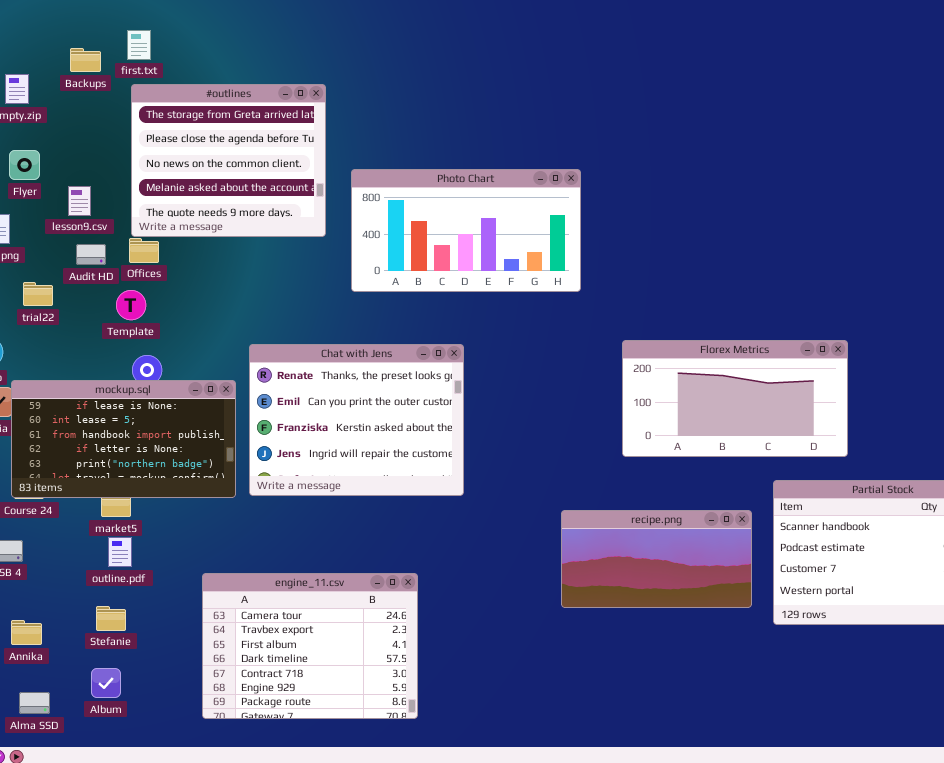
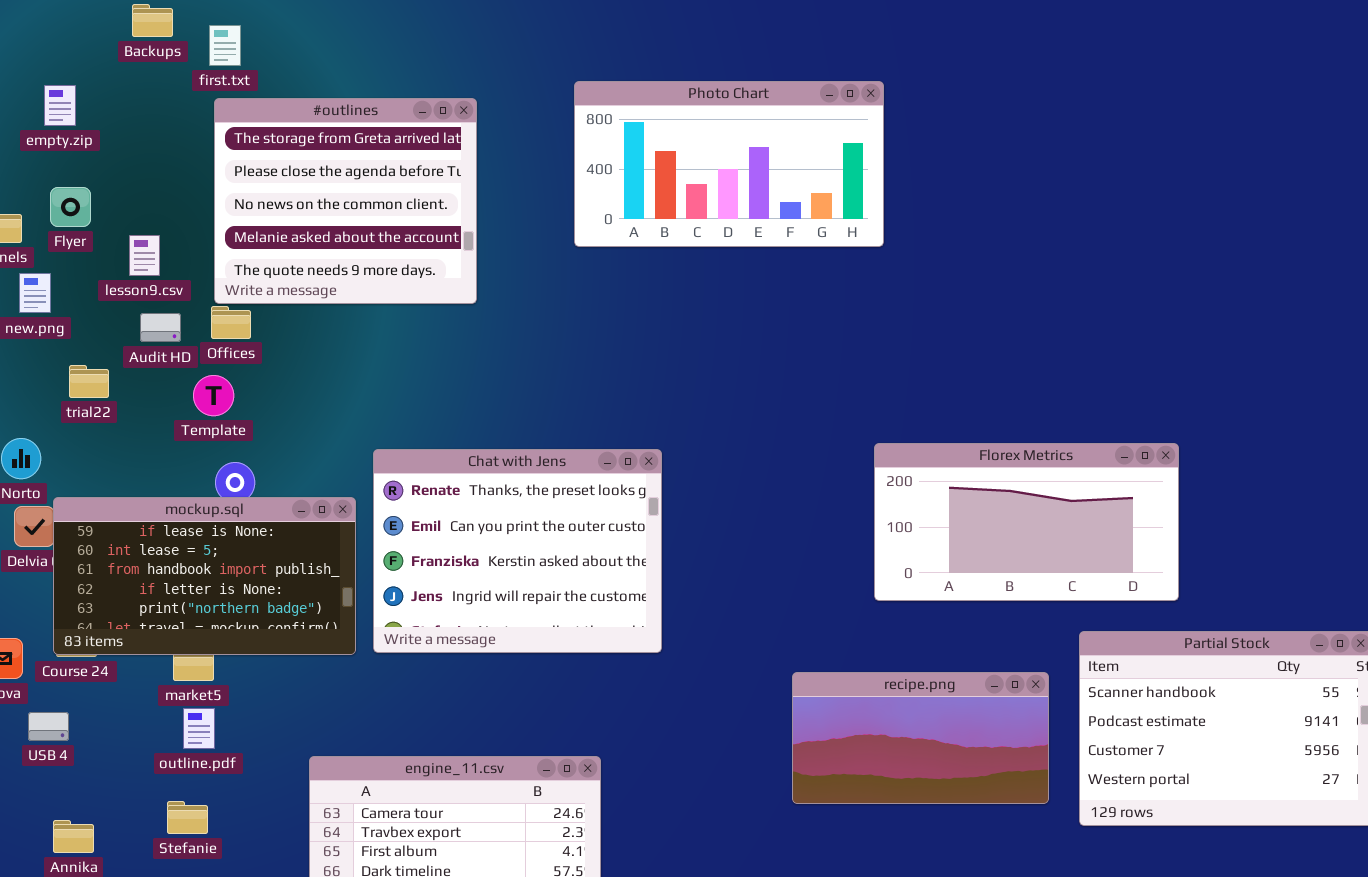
Backups: [70,48,101,72] -> [132,4,173,37], moved
Photo Chart: [351,169,581,292] -> [574,81,884,247], moved

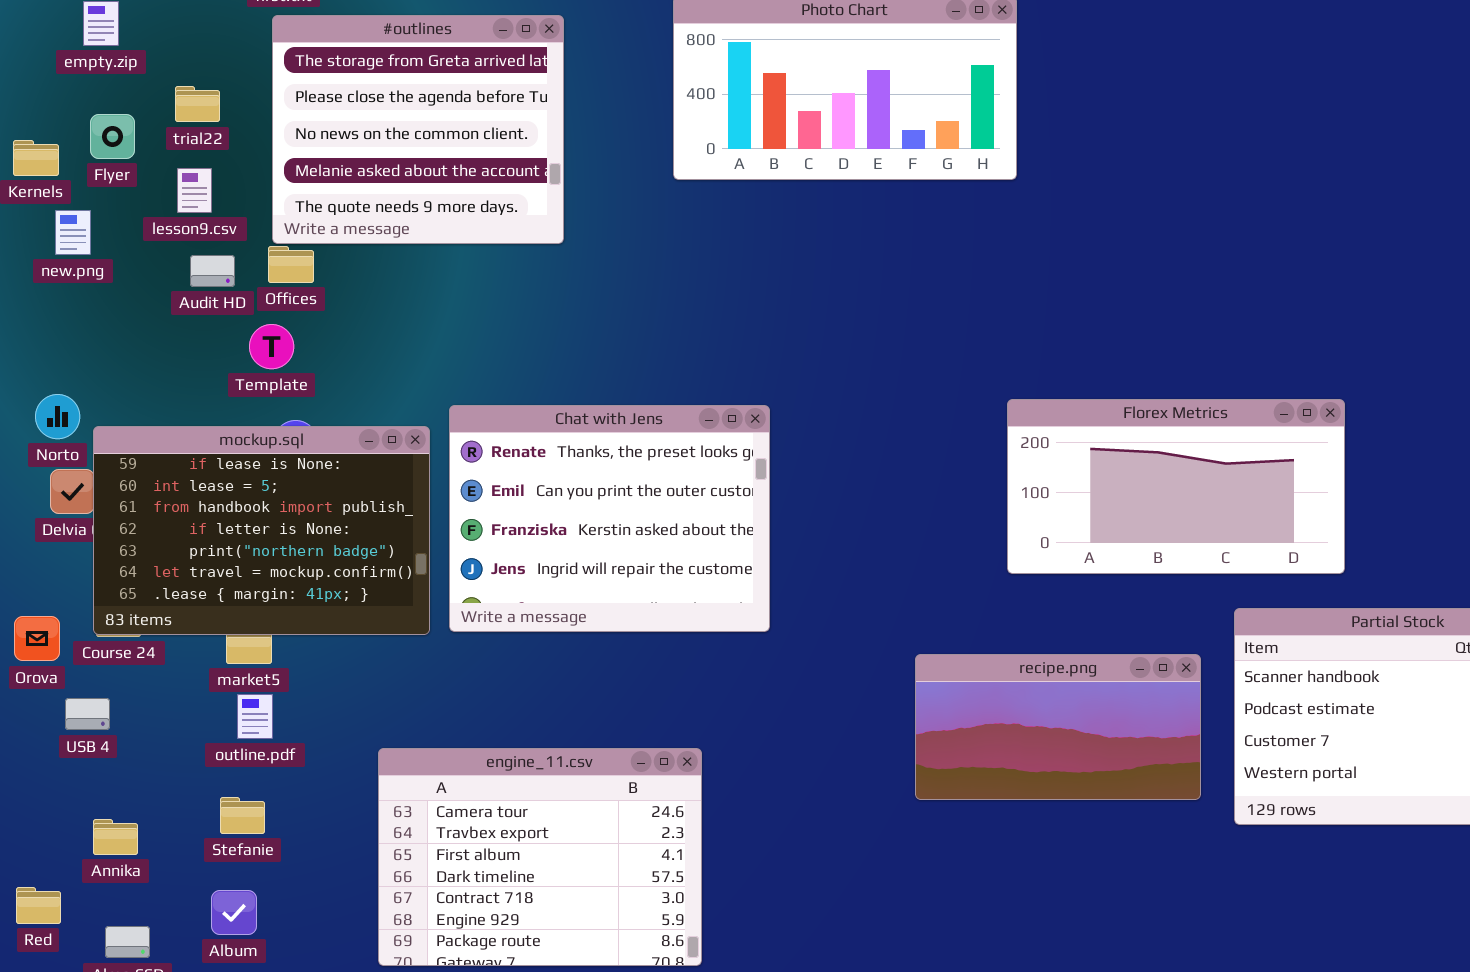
trial22: [69,365,109,398] -> [175,86,220,122], moved
mockup.sql: [53,497,356,655] -> [93,426,430,635], resized

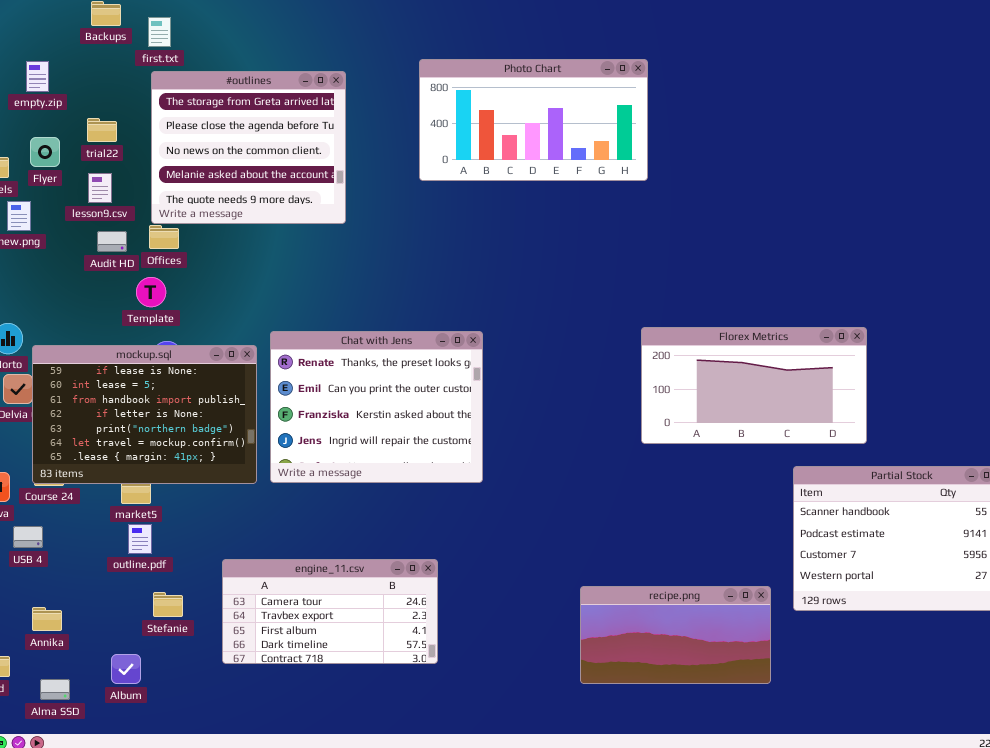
recipe.png: [915,654,1201,800] -> [580,586,771,684], moved
engine_11.csv: [378,748,702,966] -> [222,559,438,664], resized
Stefanie: [220,797,265,834] -> [153,592,183,617], moved

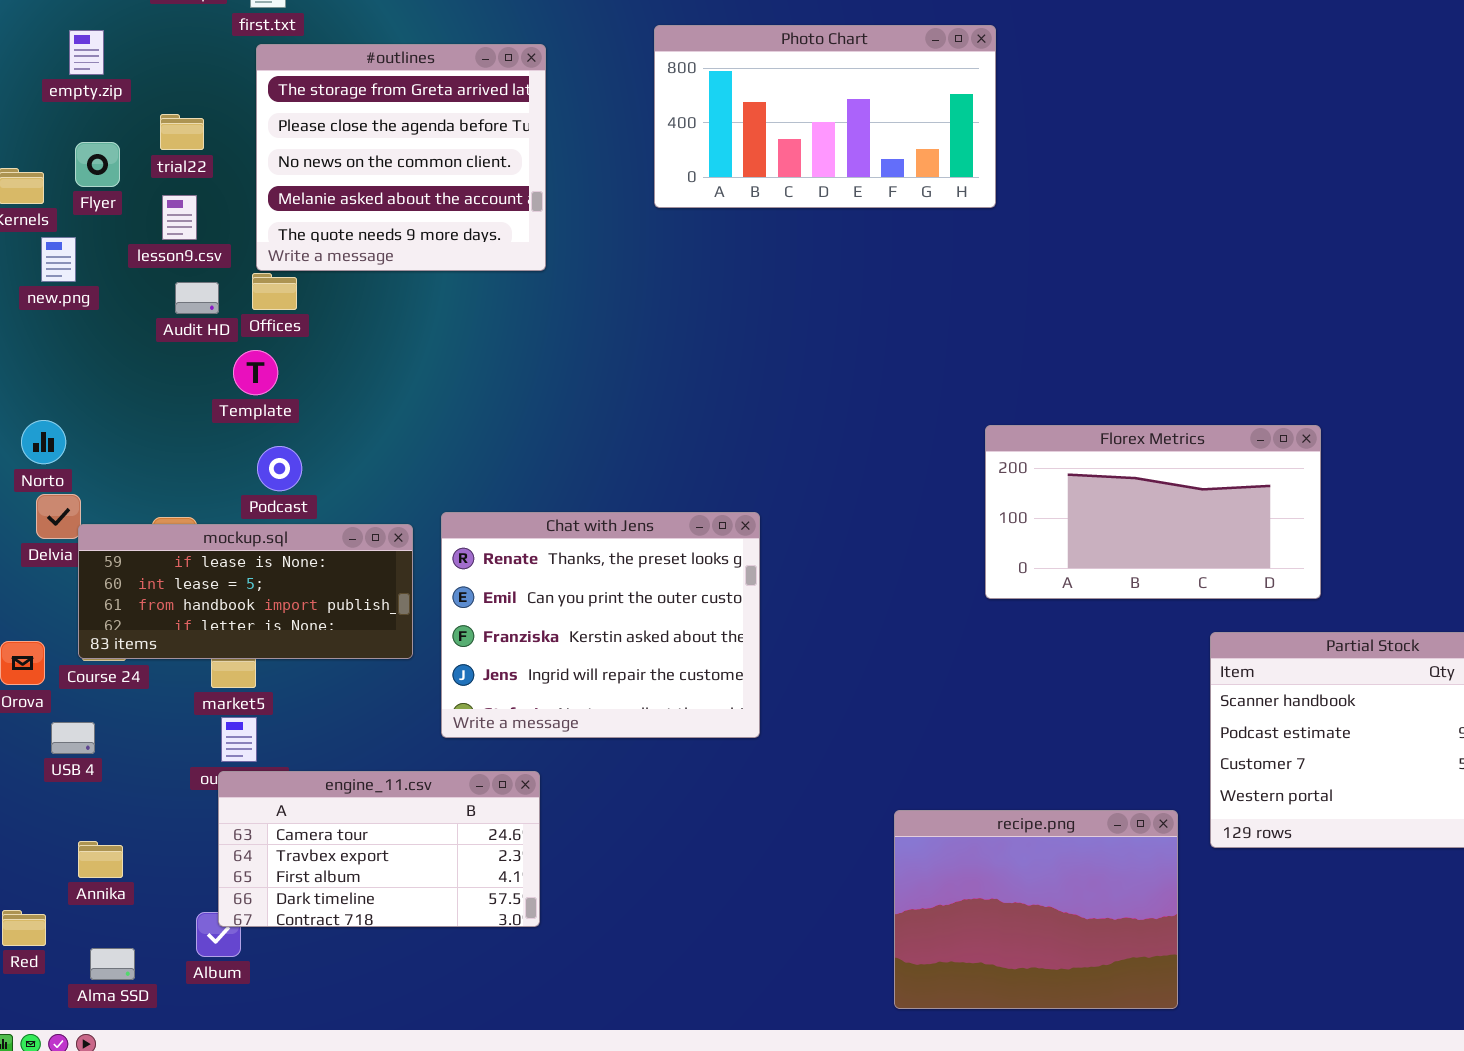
Chat with Jens: [270,331,483,483] -> [441,512,760,738], moved
mockup.sql: [32,345,257,484] -> [78,524,413,659], resized
engine_11.csv: [222,559,438,664] -> [218,771,540,927], moved
recipe.png: [580,586,771,684] -> [894,810,1178,1009], resized

